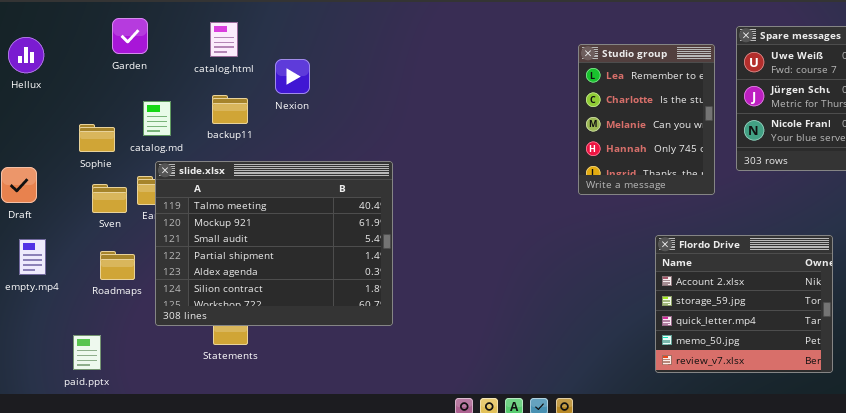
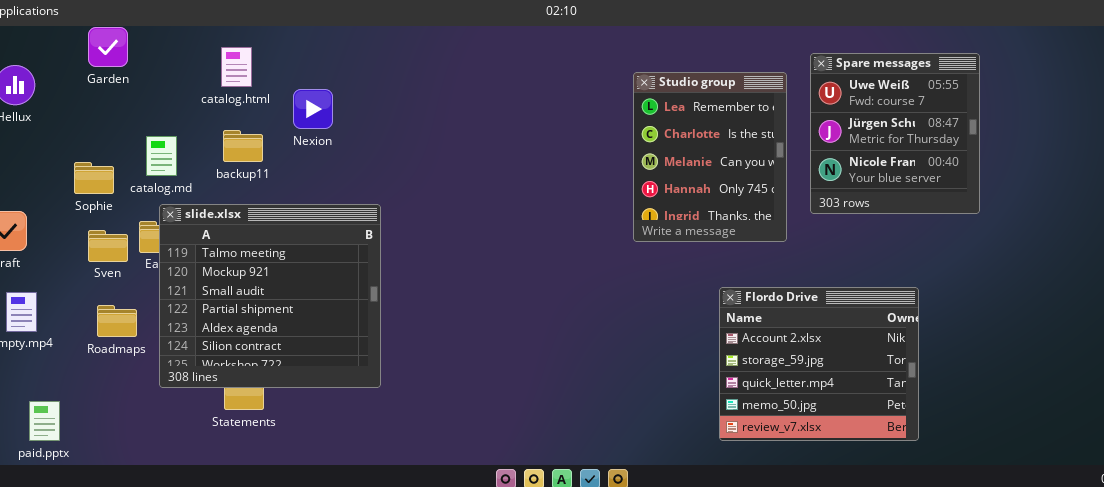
Garden: [112,18,148,54] -> [88,27,128,67], moved
slide.xlsx: [155,161,393,326] -> [159,204,381,388], resized
paid.pptx: [73,335,101,370] -> [29,401,60,441], moved

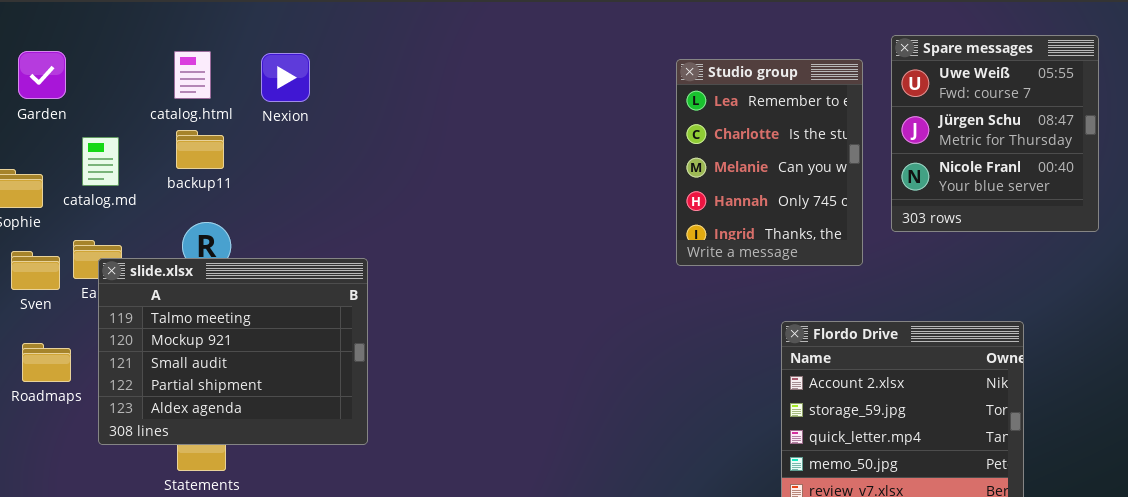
Garden: [88,27,128,67] -> [18,51,66,99], moved
catalog.html: [221,47,252,87] -> [174,51,211,99], moved
Nexion: [293,89,333,129] -> [261,53,310,102], moved
slide.xlsx: [159,204,381,388] -> [98,258,368,445], resized

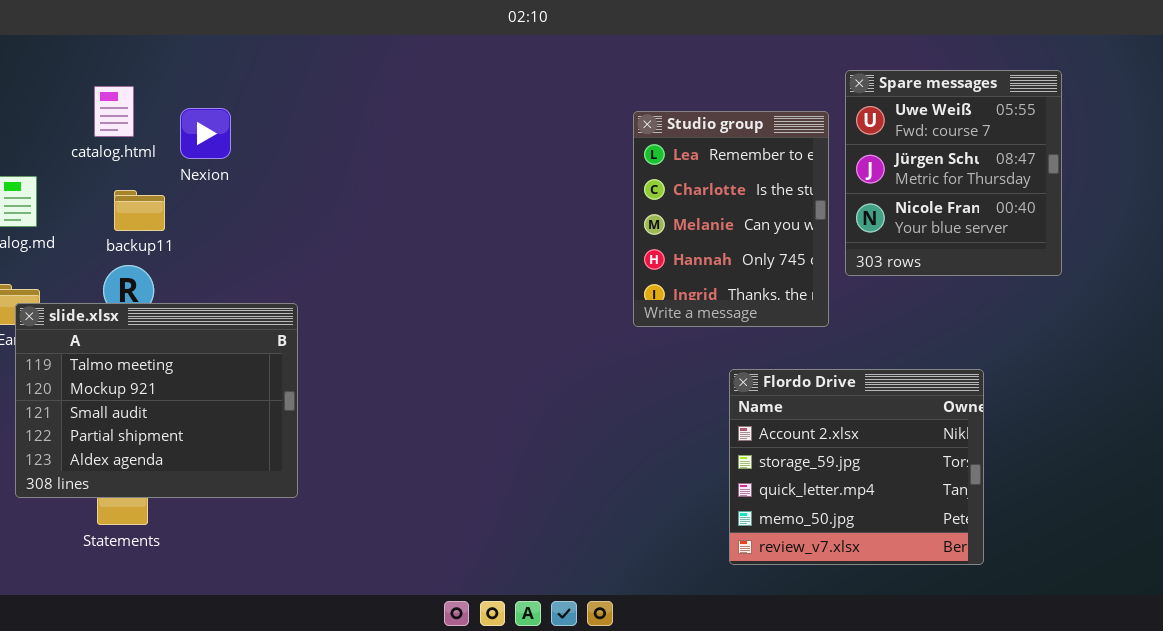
Nexion: [261,53,310,102] -> [180,108,231,159], moved
Studio group: [676,59,863,266] -> [633,111,829,327], moved
backup11: [176,130,224,169] -> [114,190,165,231], moved

